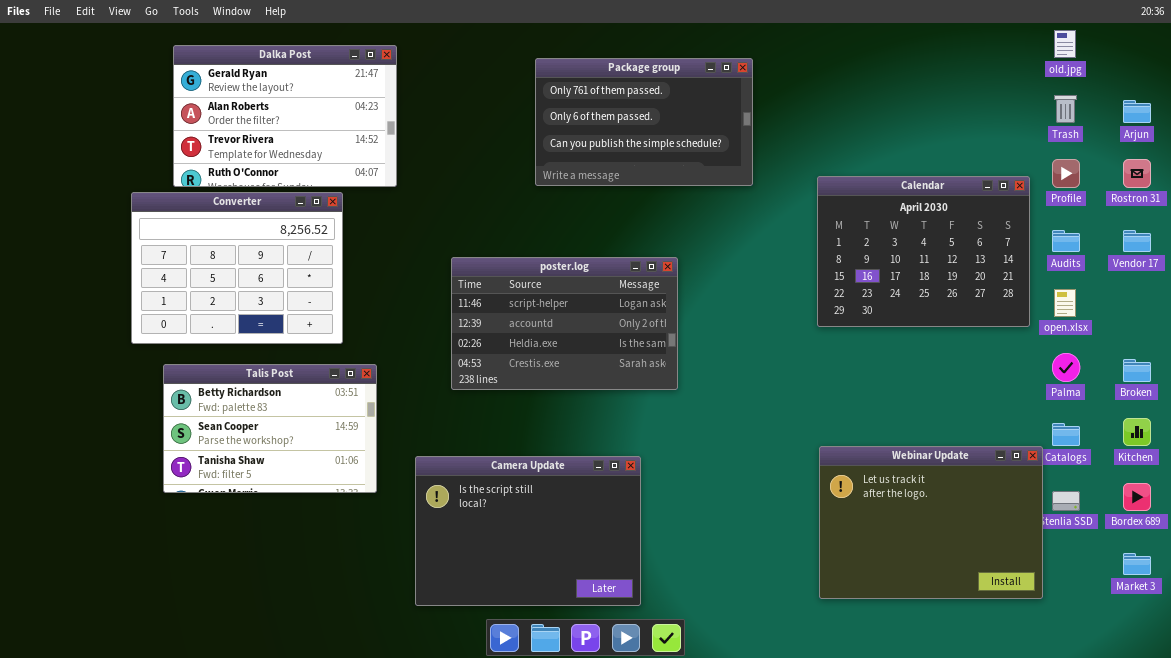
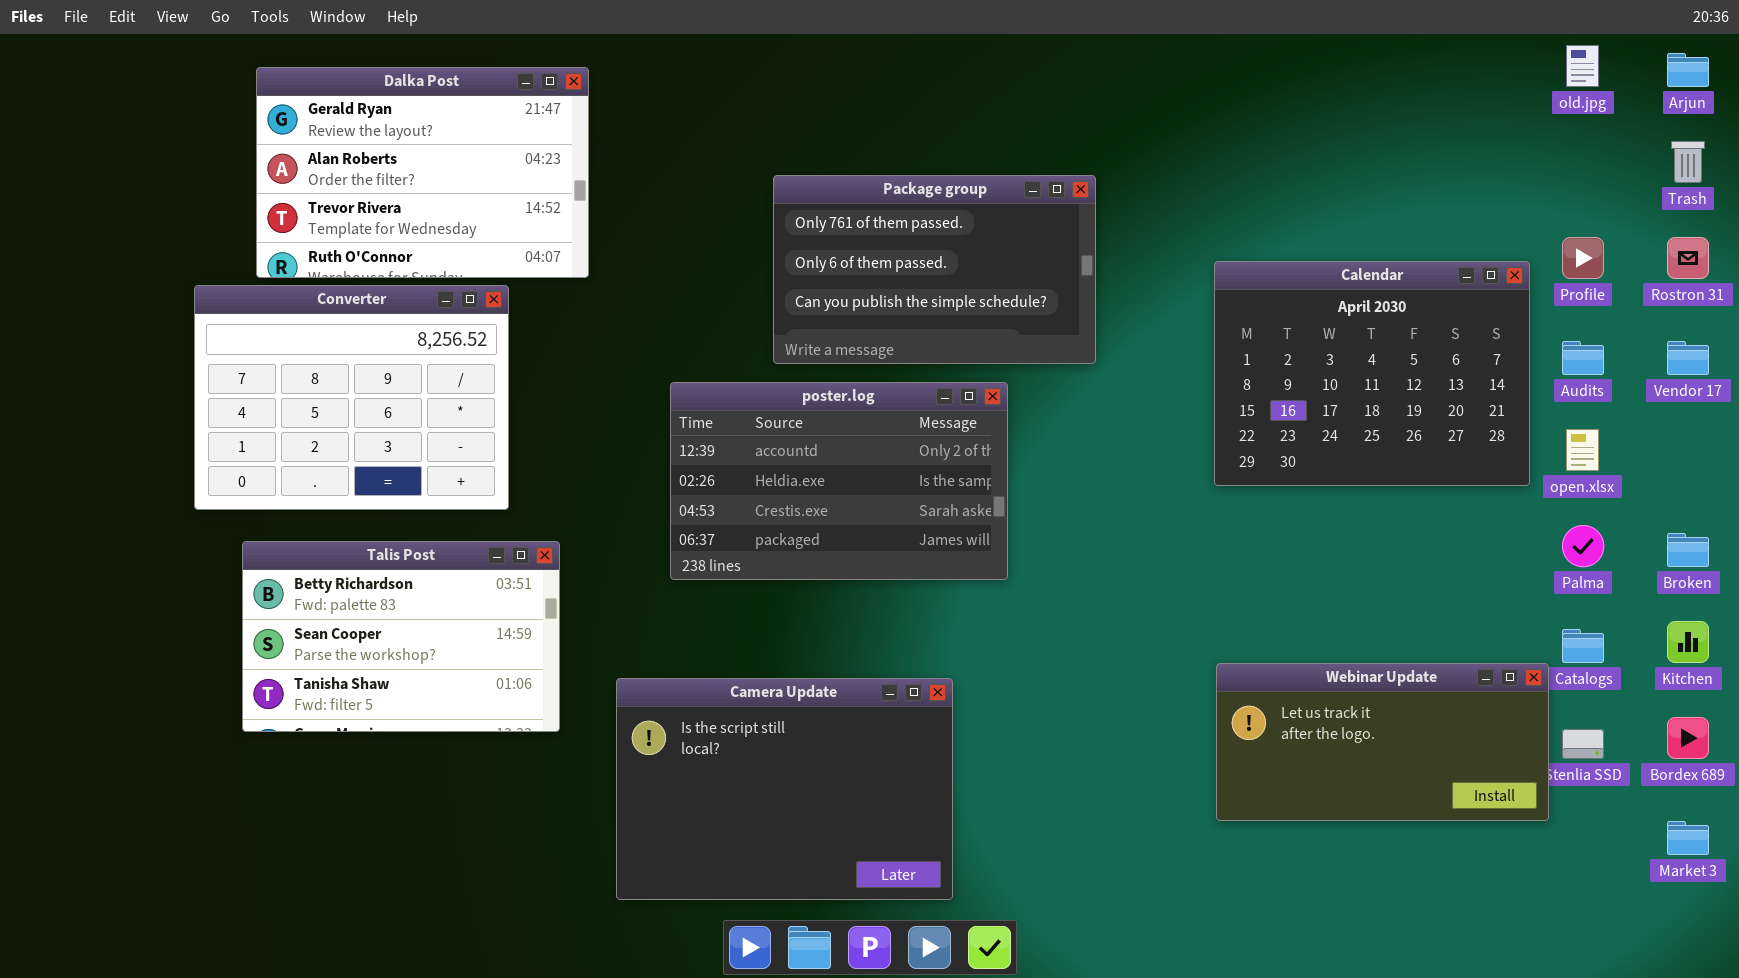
Package group: [535,58,753,186] -> [773,175,1096,364], moved
Trash: [1054,95,1077,123] -> [1671,141,1705,183], moved
Arjun: [1123,100,1151,123] -> [1667,53,1709,87], moved
poster.log: [451,257,678,390] -> [670,382,1008,580], scrolled down 1 row
Webinar Update: [819,446,1043,599] -> [1216,663,1549,821], resized

